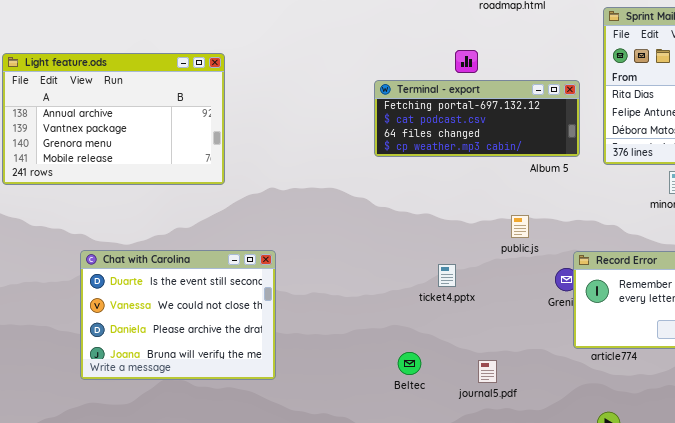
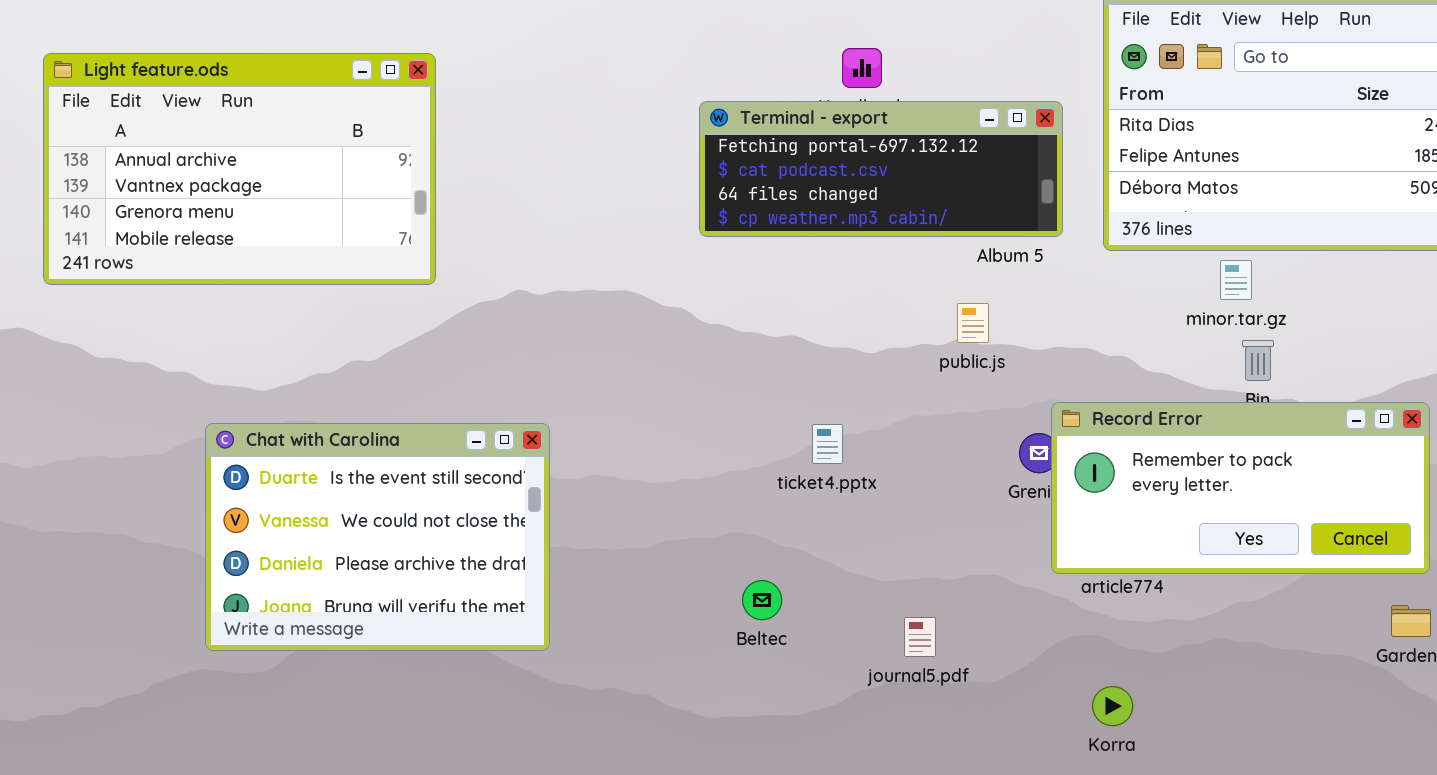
public.js: [511,215,529,238] -> [957,303,989,343], moved
Chat with Carolina: [80,250,276,380] -> [205,423,550,651], moved
journal5.pdf: [478,360,497,383] -> [904,617,936,657], moved

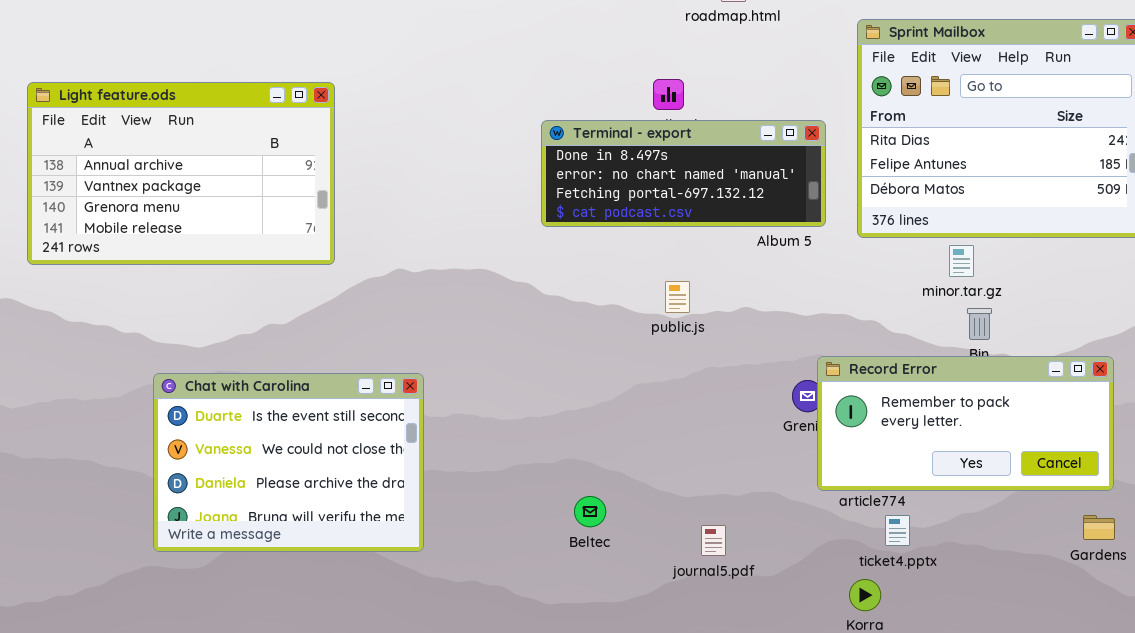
Terminal - export: [699,101,1063,237] -> [541,120,826,227], scrolled up 2 rows
public.js: [957,303,989,343] -> [665,281,690,313], moved
ticket4.pptx: [812,424,843,464] -> [885,515,910,546], moved

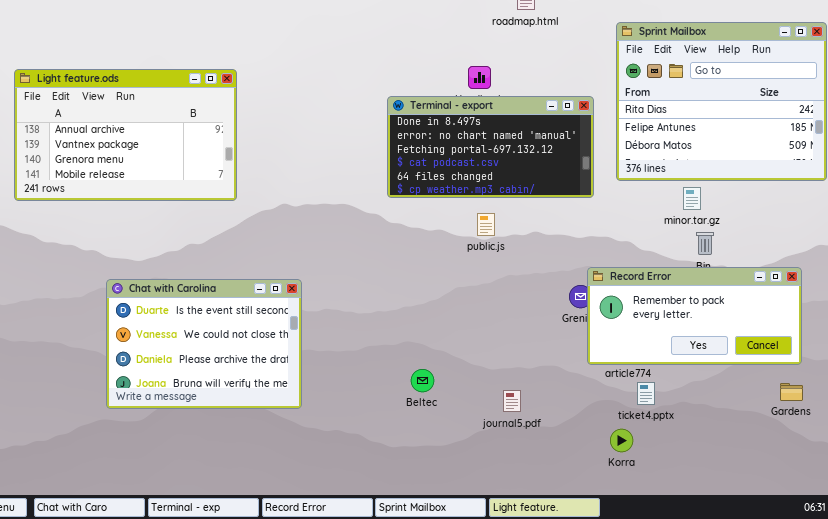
Terminal - export: [541,120,826,227] -> [387,96,594,198], resized

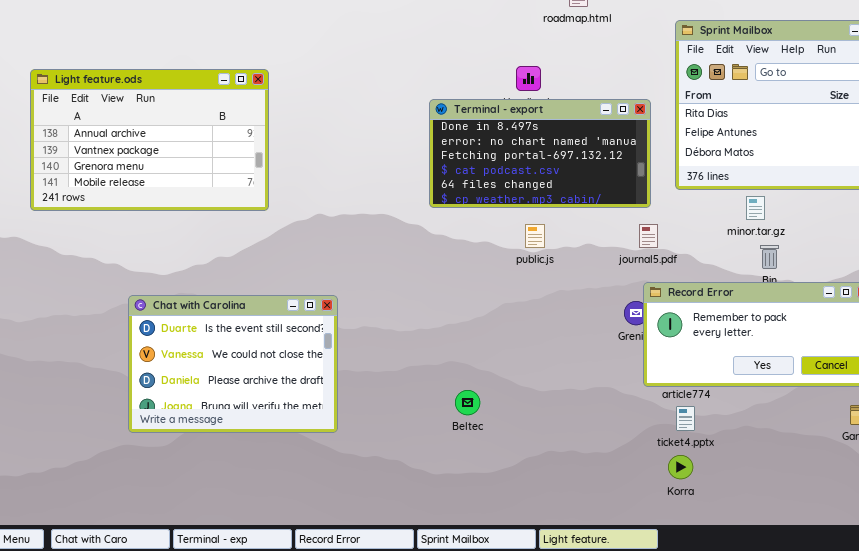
ticket4.pptx: [637,382,655,405] -> [676,406,695,431], moved
journal5.pdf: [503,390,521,412] -> [639,224,658,248], moved

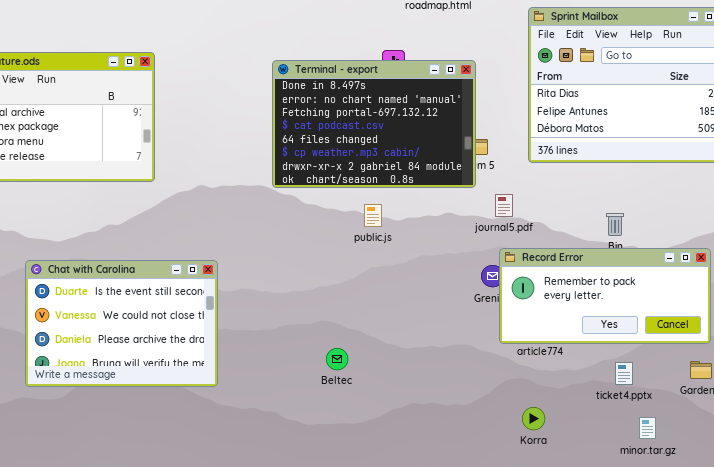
Terminal - export: [429,99,651,208] -> [272,60,476,188], moved, resized
minor.tar.gz: [746,196,765,220] -> [639,417,656,439], moved
public.js: [525,224,545,248] -> [364,204,382,227], moved
ticket4.pptx: [676,406,695,431] -> [615,362,633,385], moved

